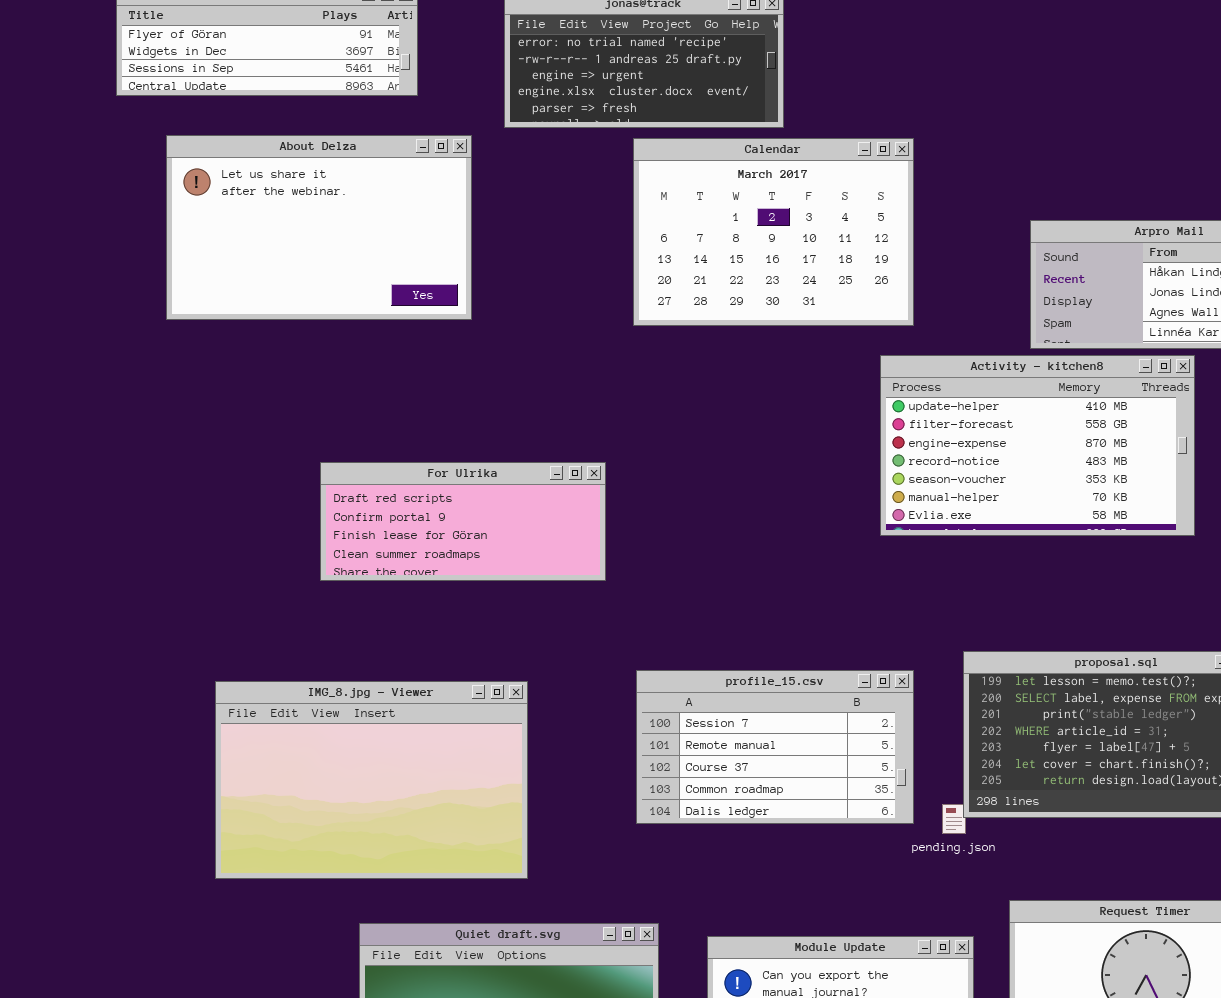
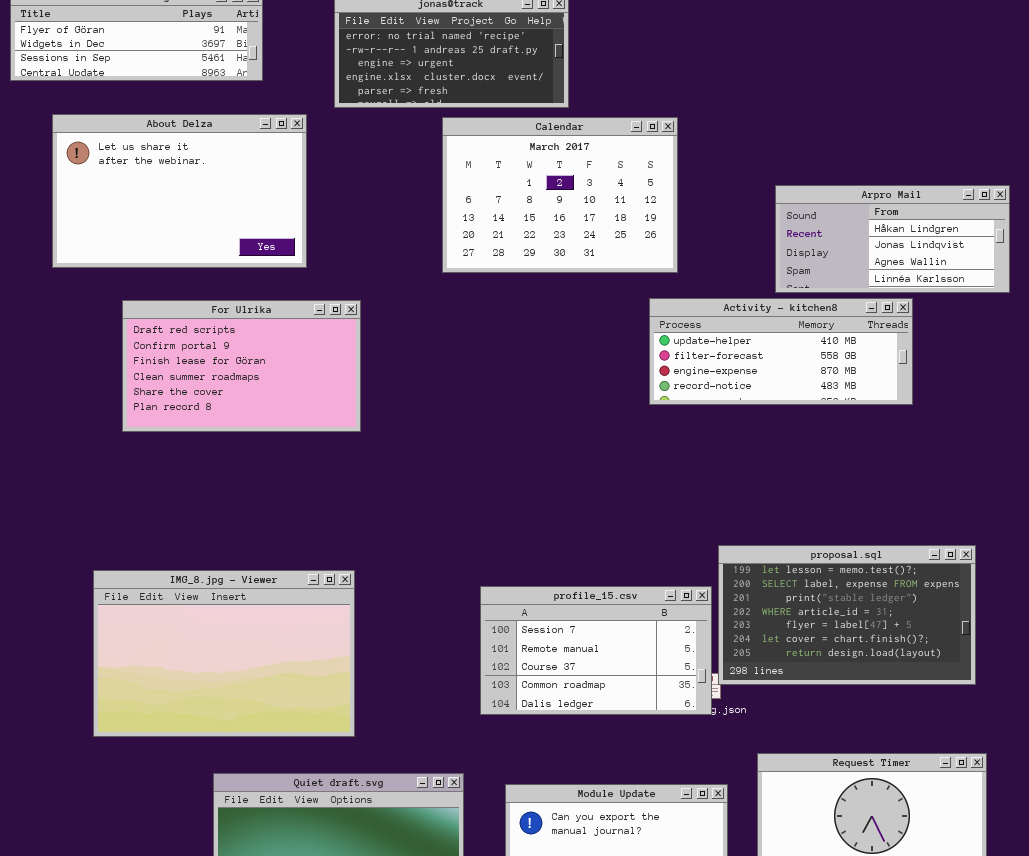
Activity - kitchen8: [880,355,1195,536] -> [649,298,913,405], resized
For Ulrika: [320,462,606,581] -> [122,300,361,432], moved, resized
profile_15.csv: [636,670,914,824] -> [480,586,712,715], moved

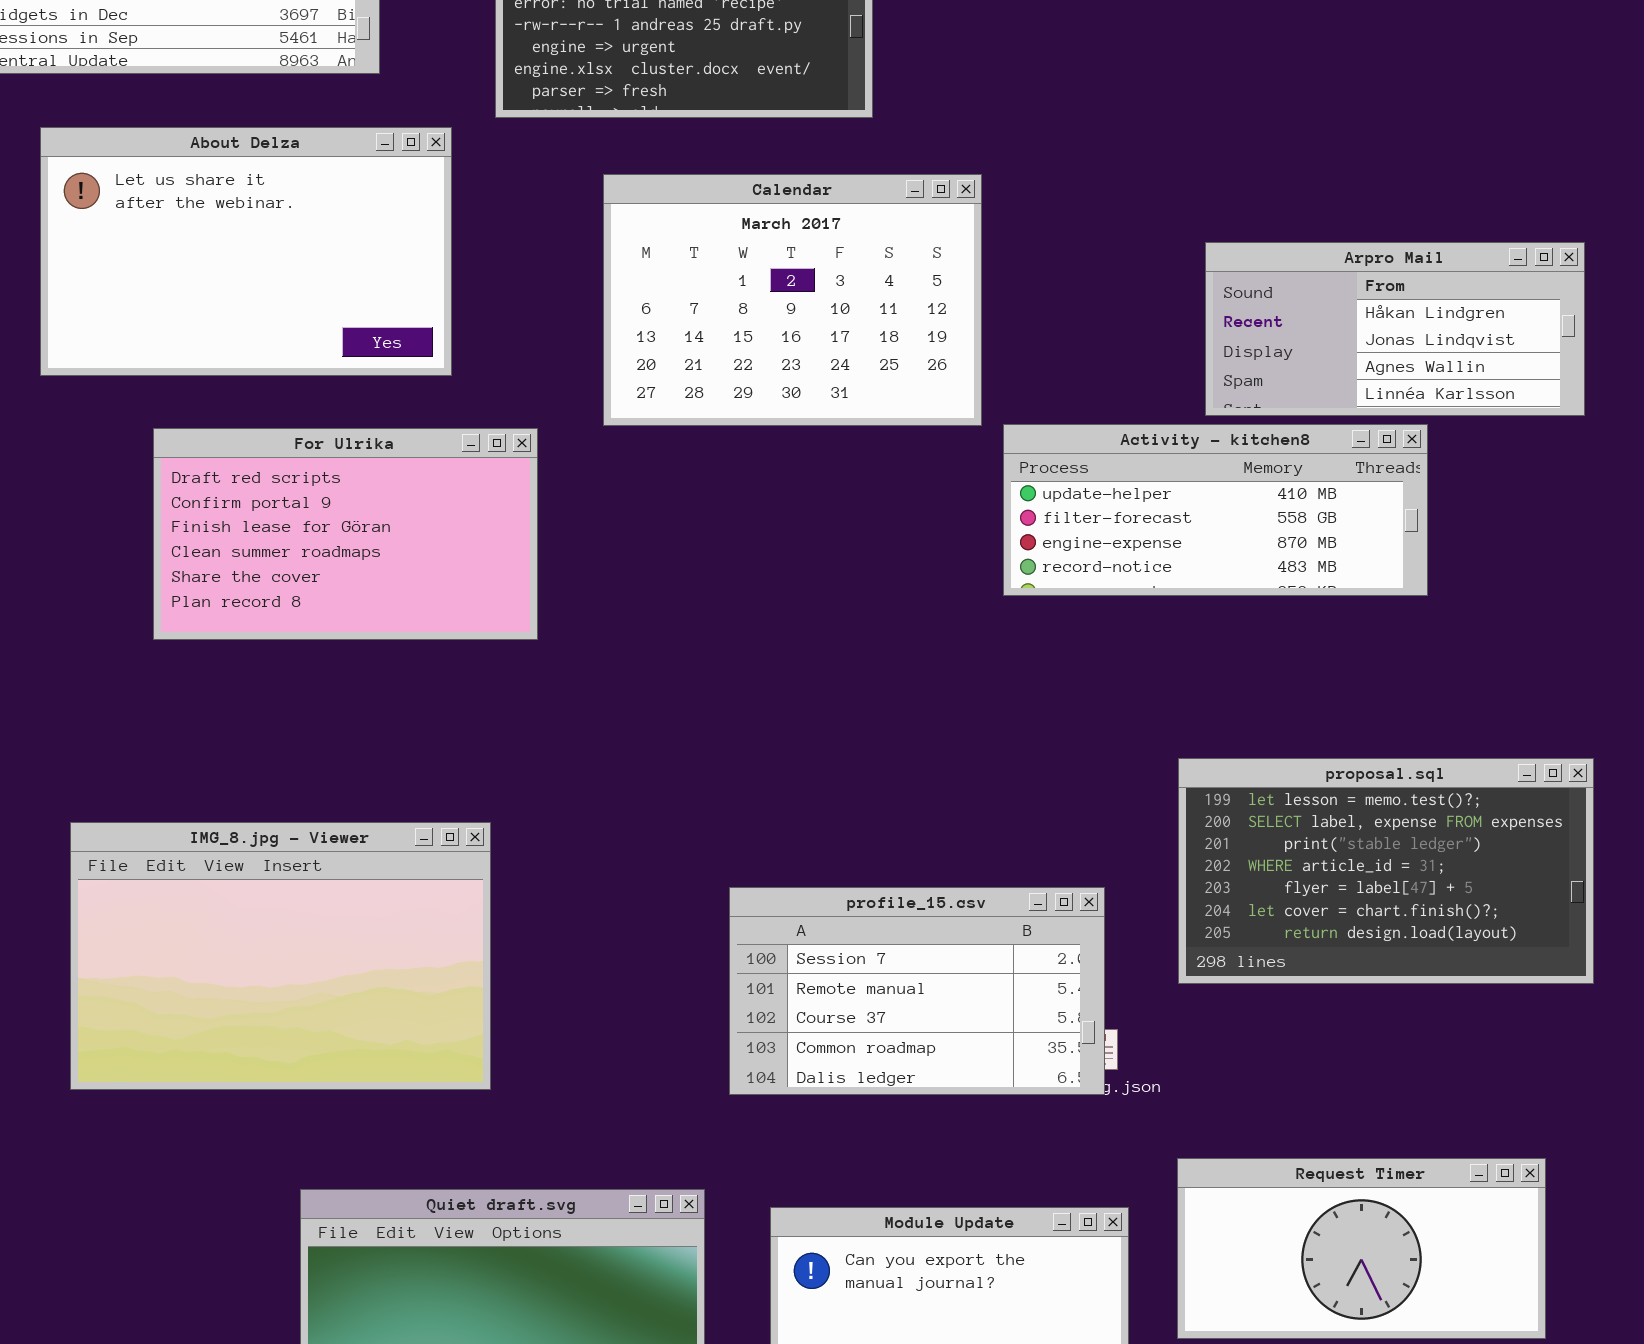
Calendar: [442,117,678,273] -> [603,174,982,426], moved
proposal.sql: [718,545,976,685] -> [1178,758,1594,984], moved
IMG_8.jpg - Viewer: [93,570,355,737] -> [70,822,491,1090], moved

